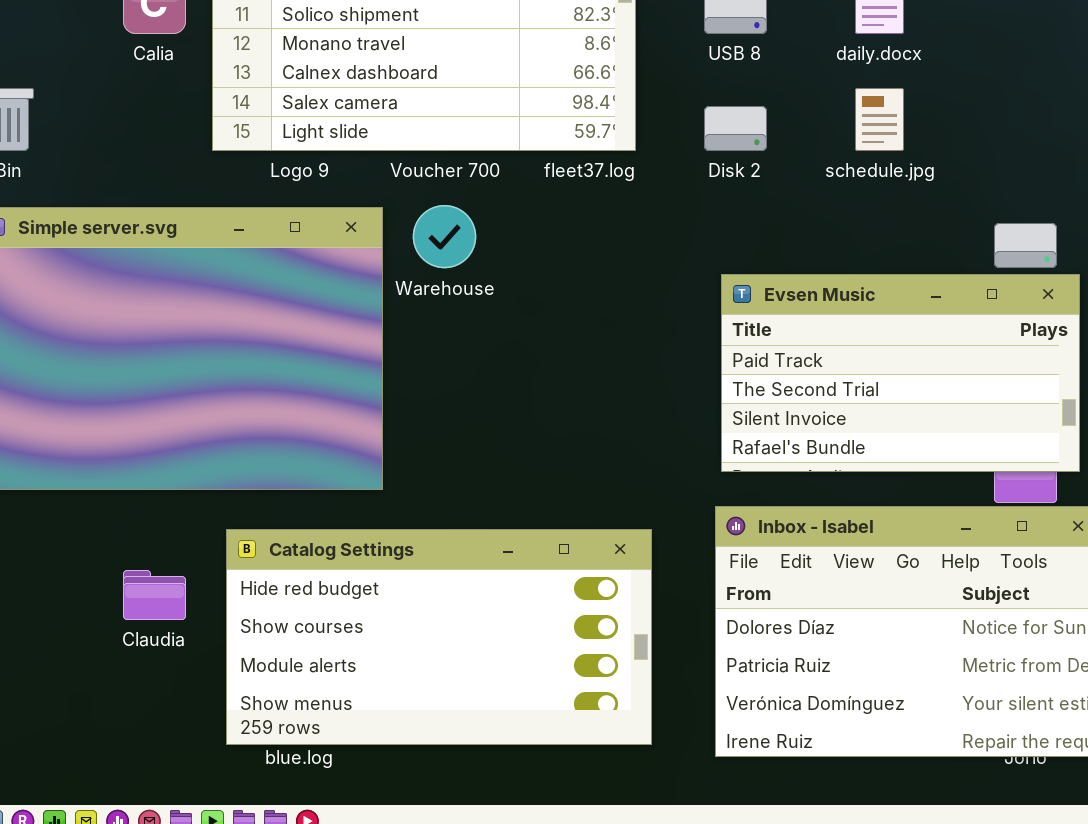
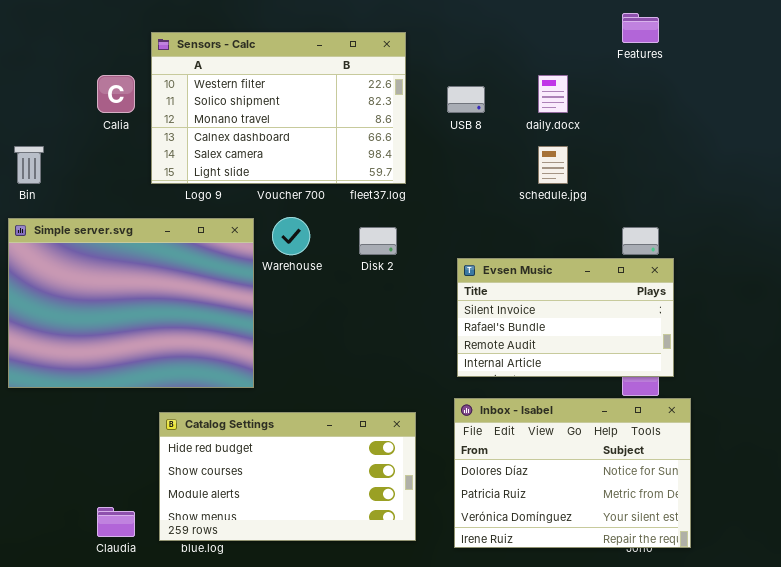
Disk 2: [704,106,767,151] -> [359,227,397,255], moved
Evsen Music: [721,274,1080,472] -> [457,258,674,377], scrolled down 2 rows
Claudia: [123,570,186,620] -> [97,507,135,537], moved

